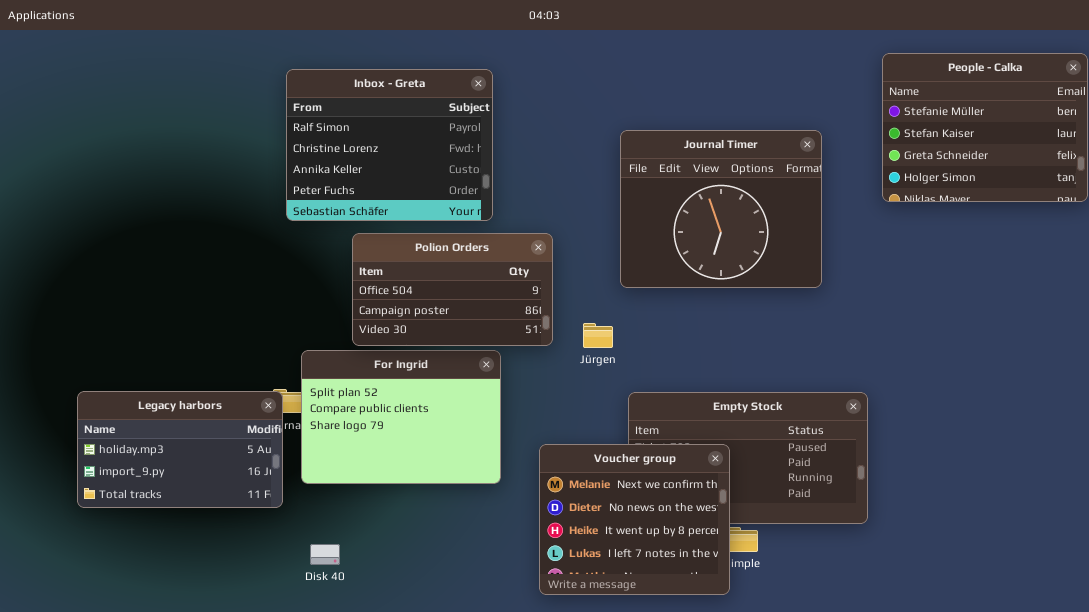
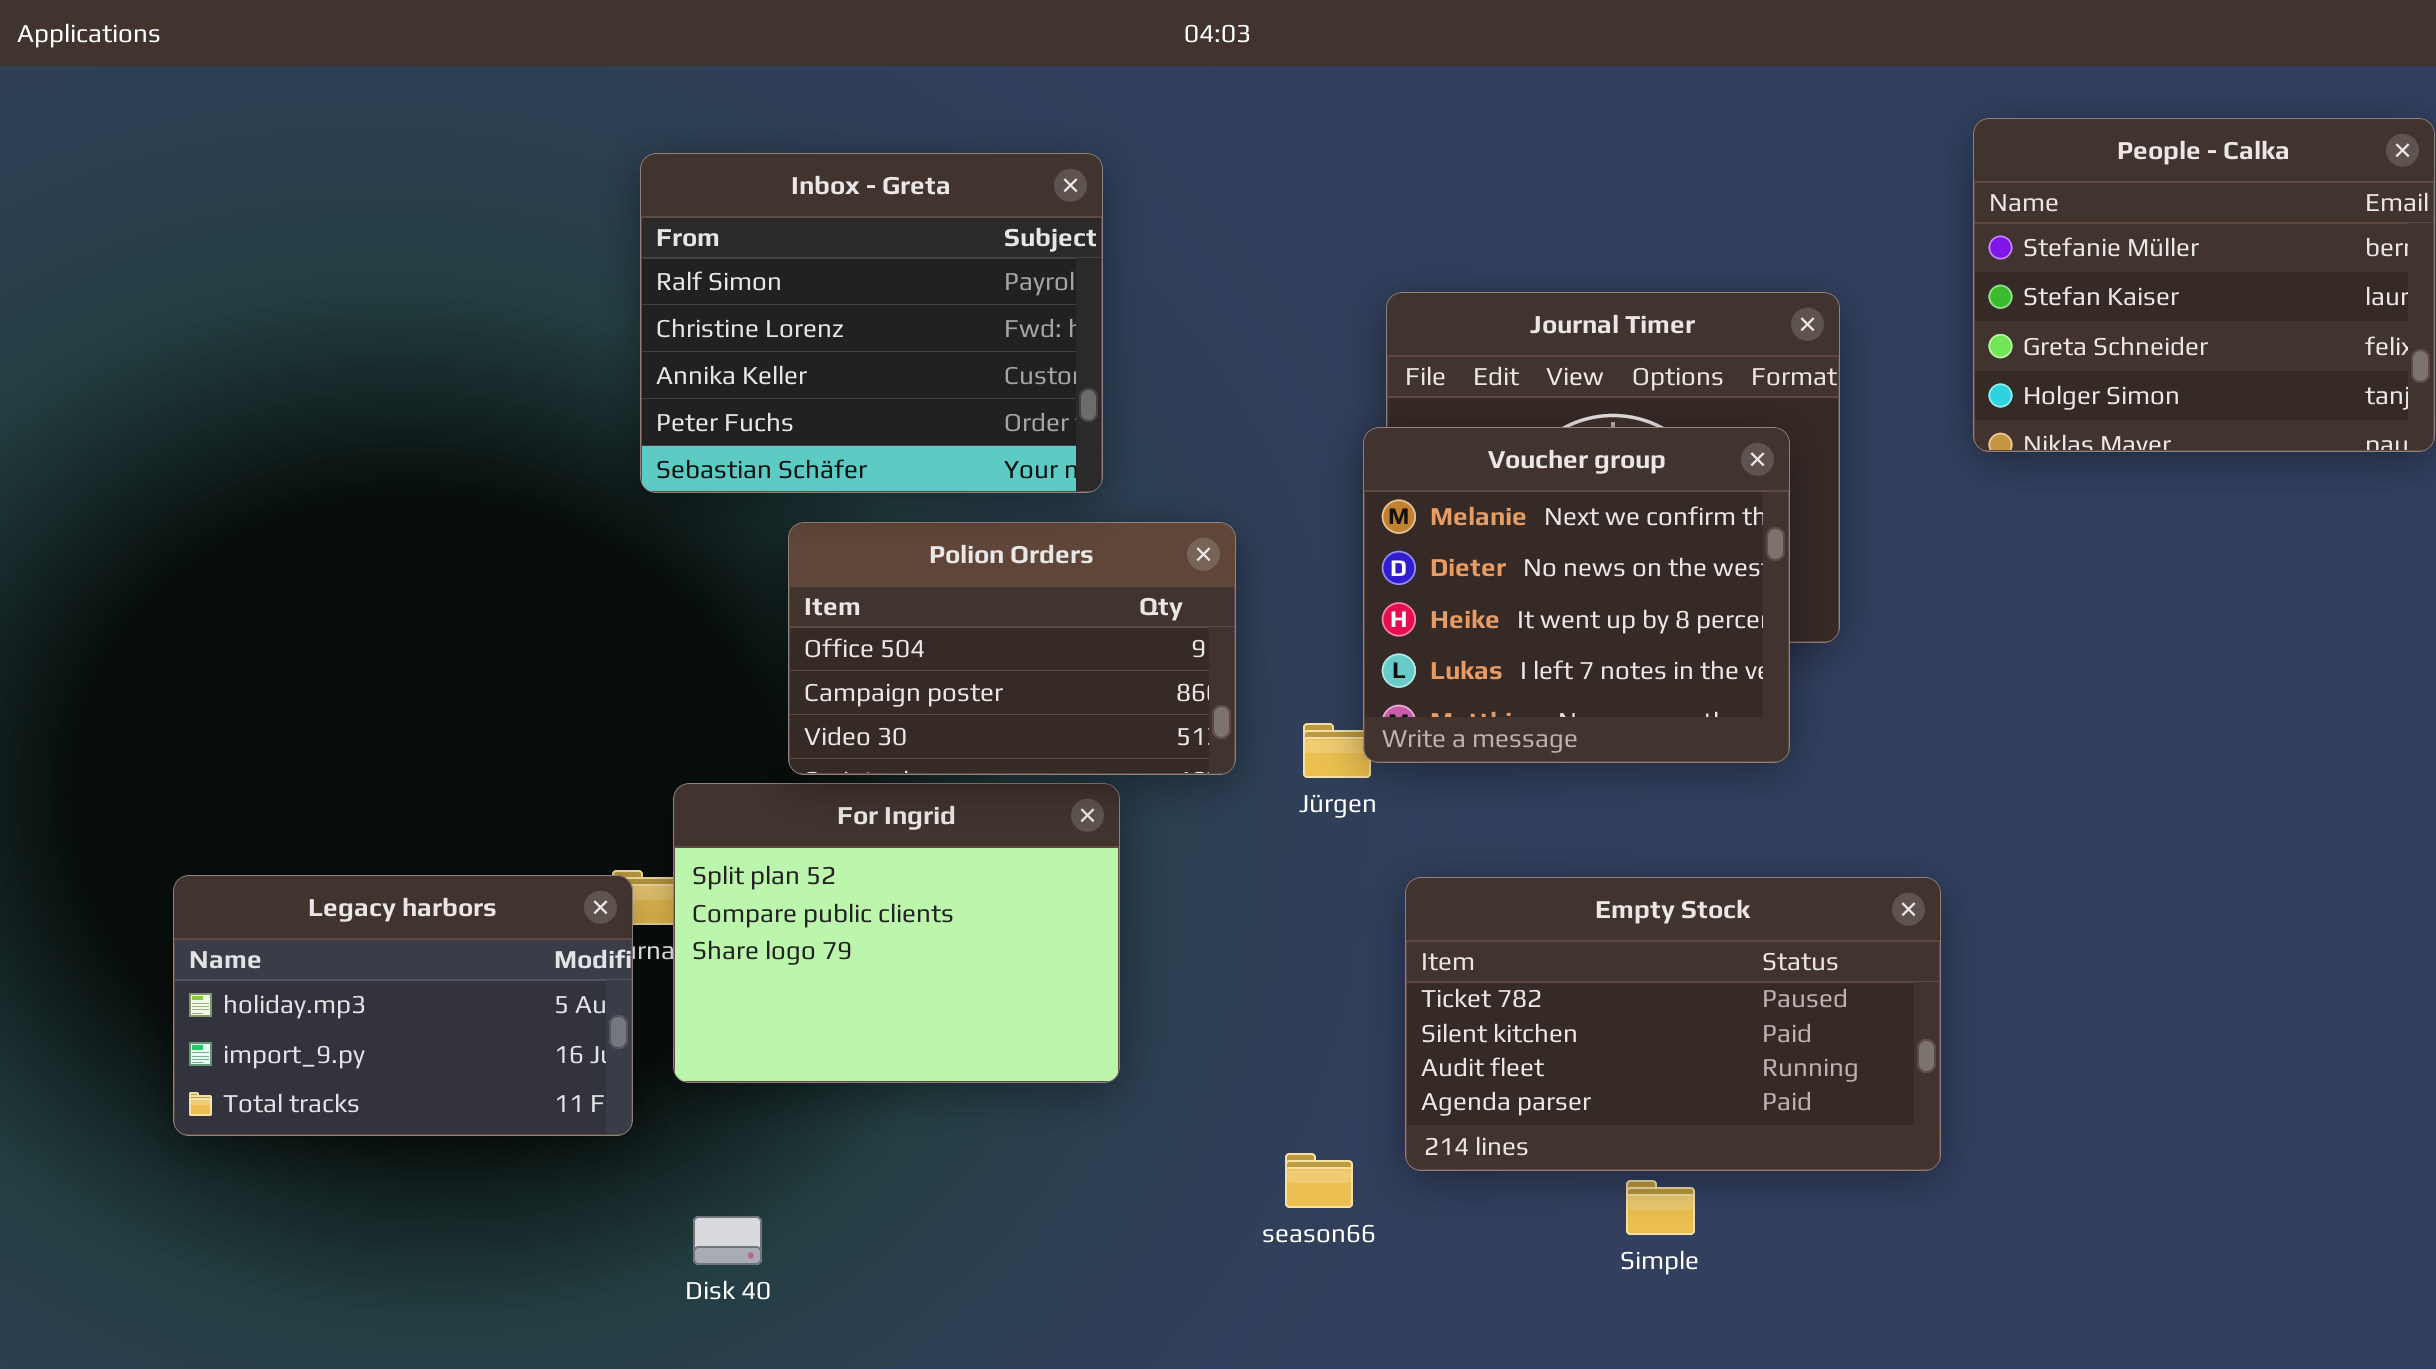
Voucher group: [539,444,730,595] -> [1363,427,1790,763], moved

